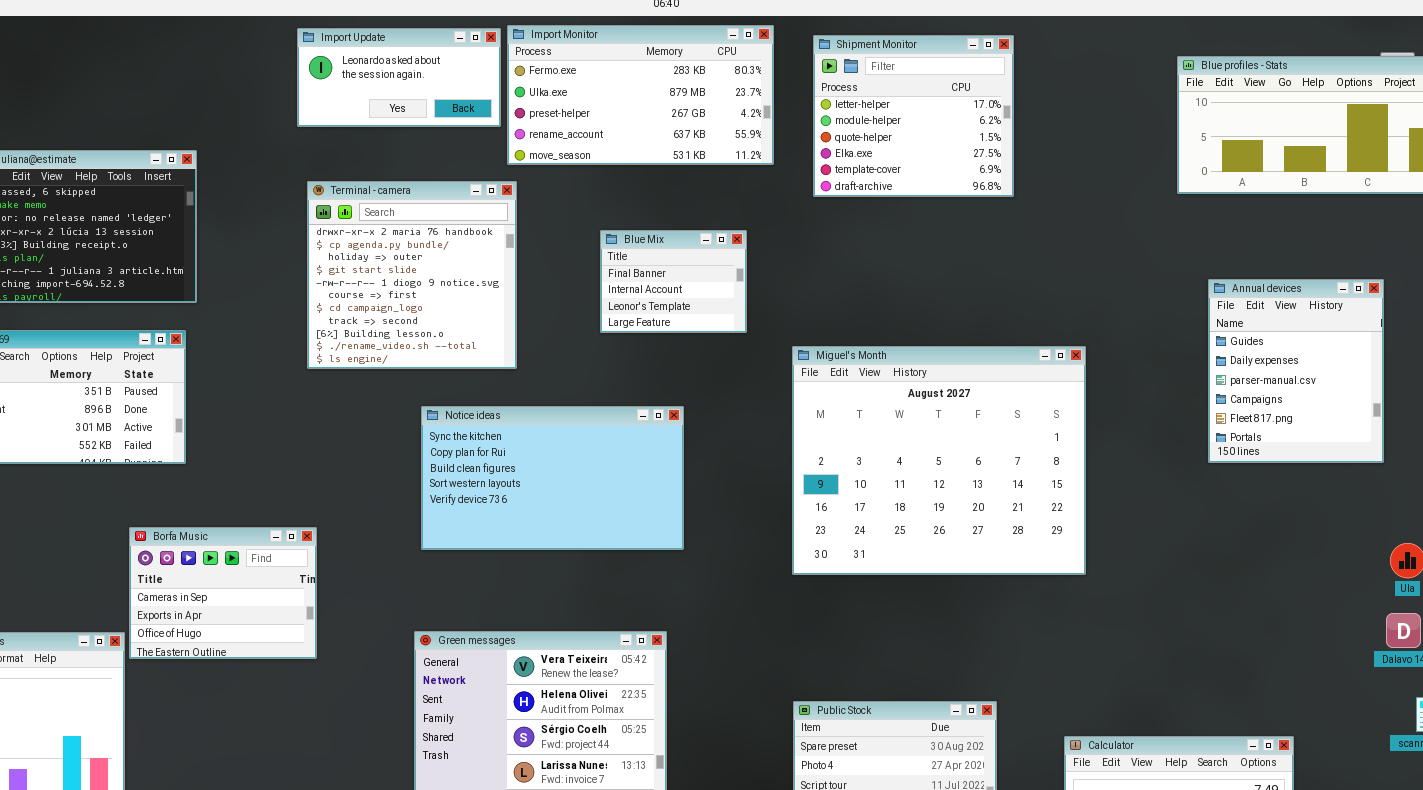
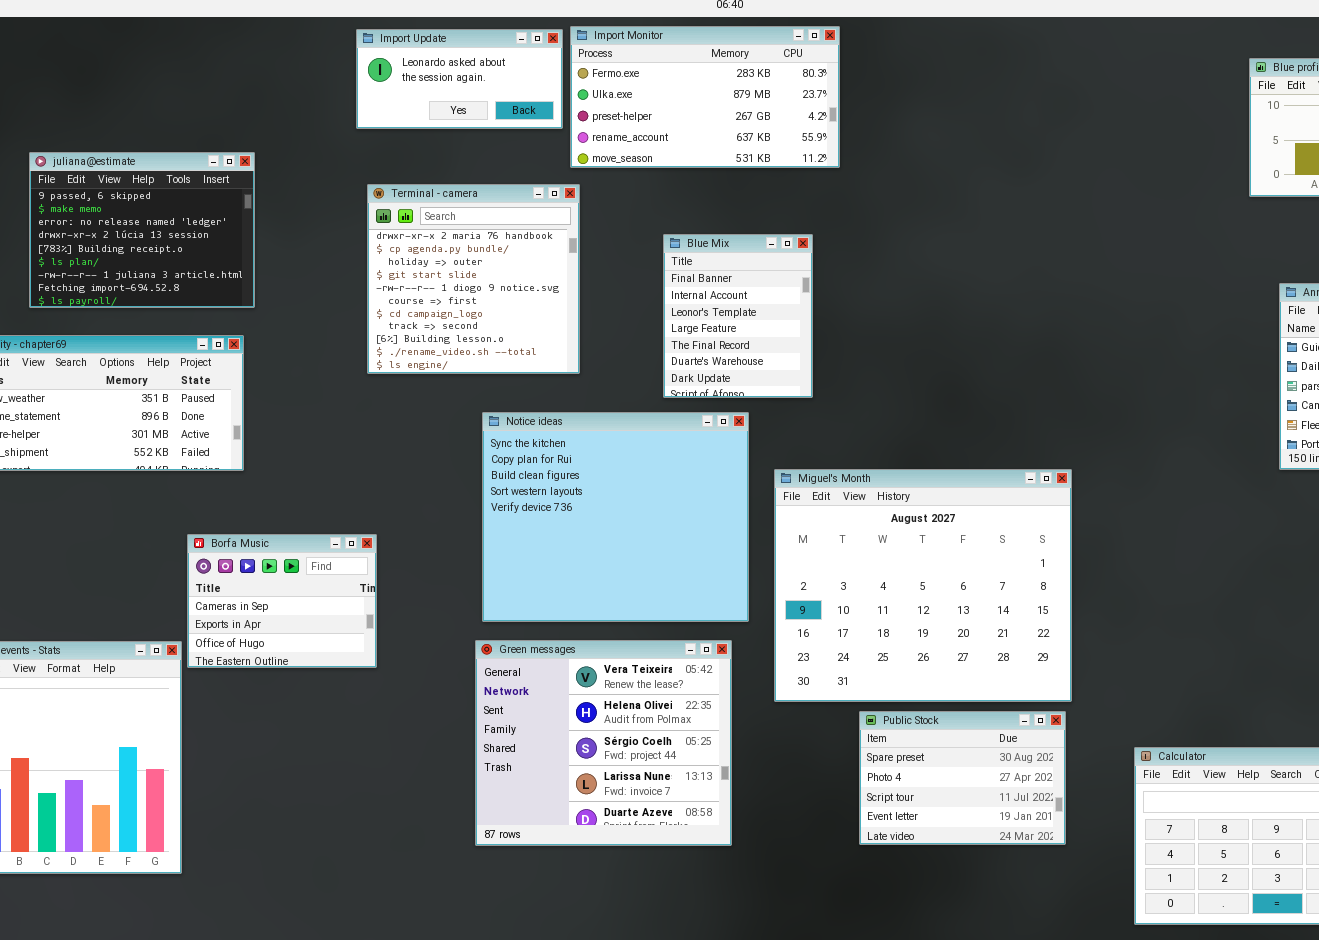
Shipment Monitor: [813,35,1014,197] -> none, closed
Blue Mix: [600,230,747,333] -> [663,234,813,398], resized
Miguel's Month: [792,346,1086,575] -> [774,469,1072,702], moved
Notice ideas: [421,406,684,550] -> [482,412,749,622], resized

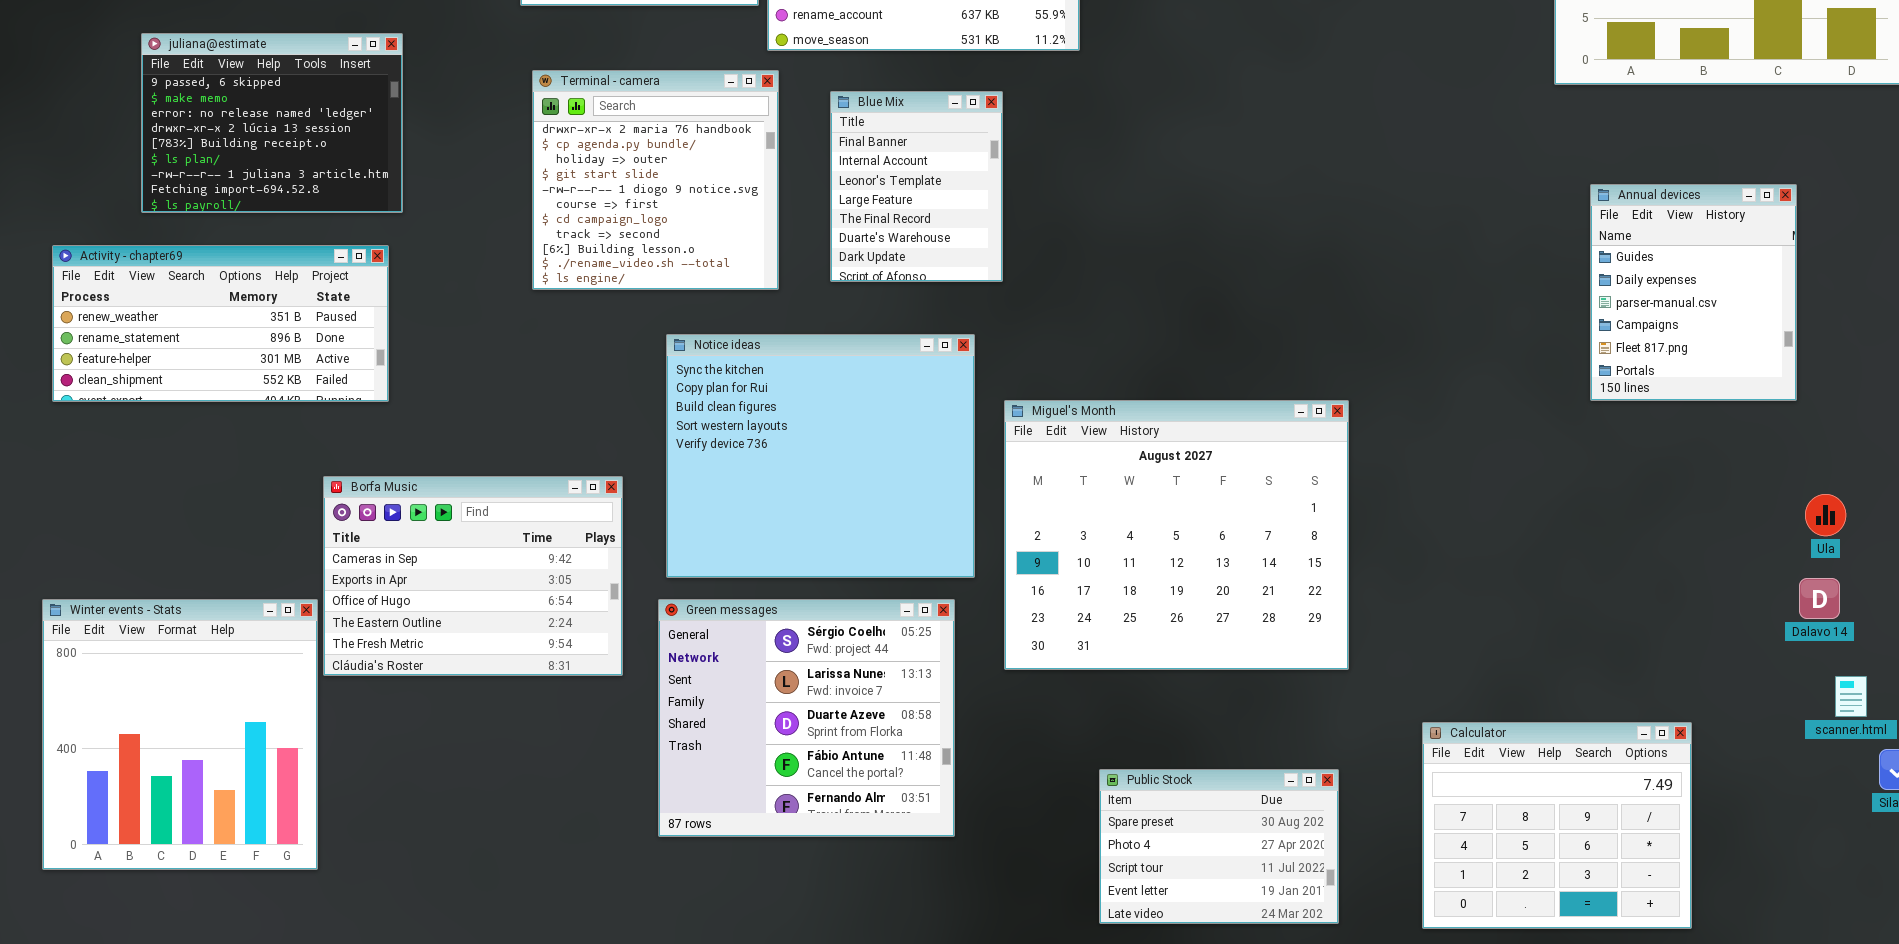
Blue Mix: [663,234,813,398] -> [830,91,1003,282], moved
Borfa Music: [187,534,377,668] -> [323,476,623,676], resized
Green messages: [475,640,732,846] -> [658,599,955,837], scrolled down 2 rows
Public Stock: [859,711,1066,845] -> [1099,769,1339,924], moved

